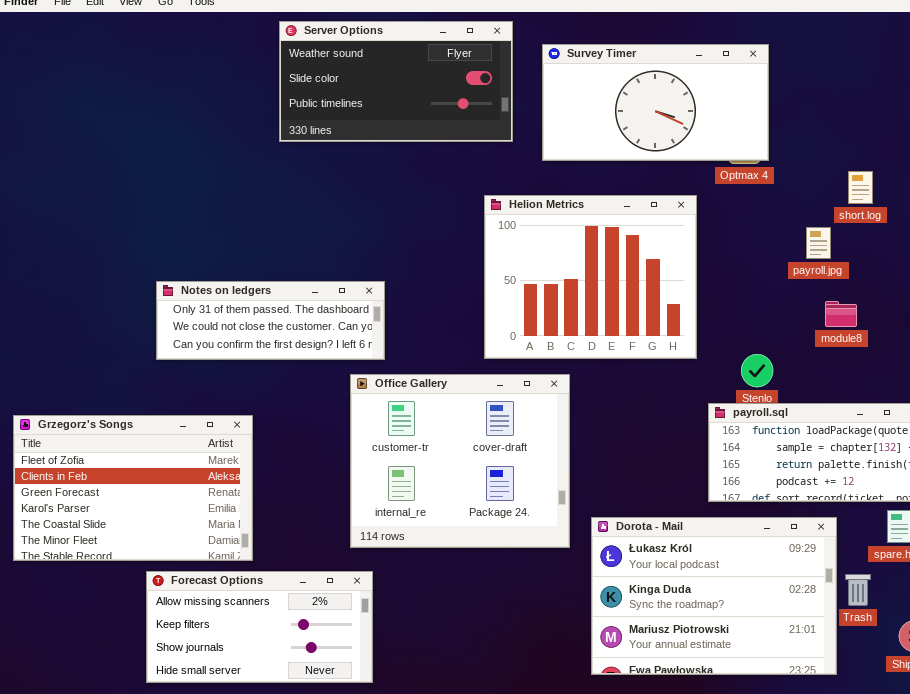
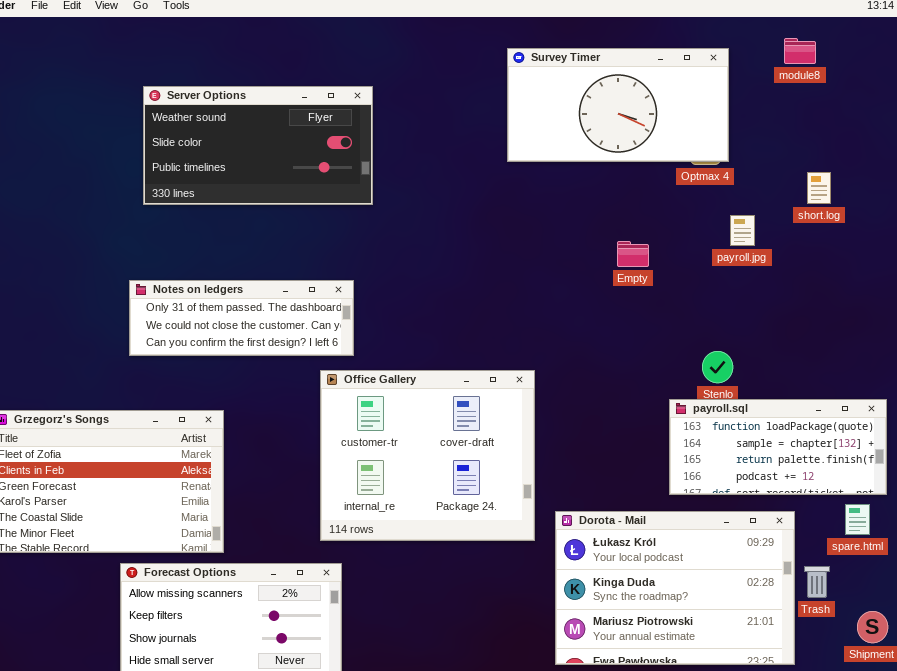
Server Options: [279,21,513,142] -> [143,86,373,205], moved
Helion Metrics: [484,195,697,359] -> none, closed
payroll.jpg: [806,227,831,259] -> [730,215,755,246], moved
module8: [825,301,857,327] -> [784,38,816,64], moved

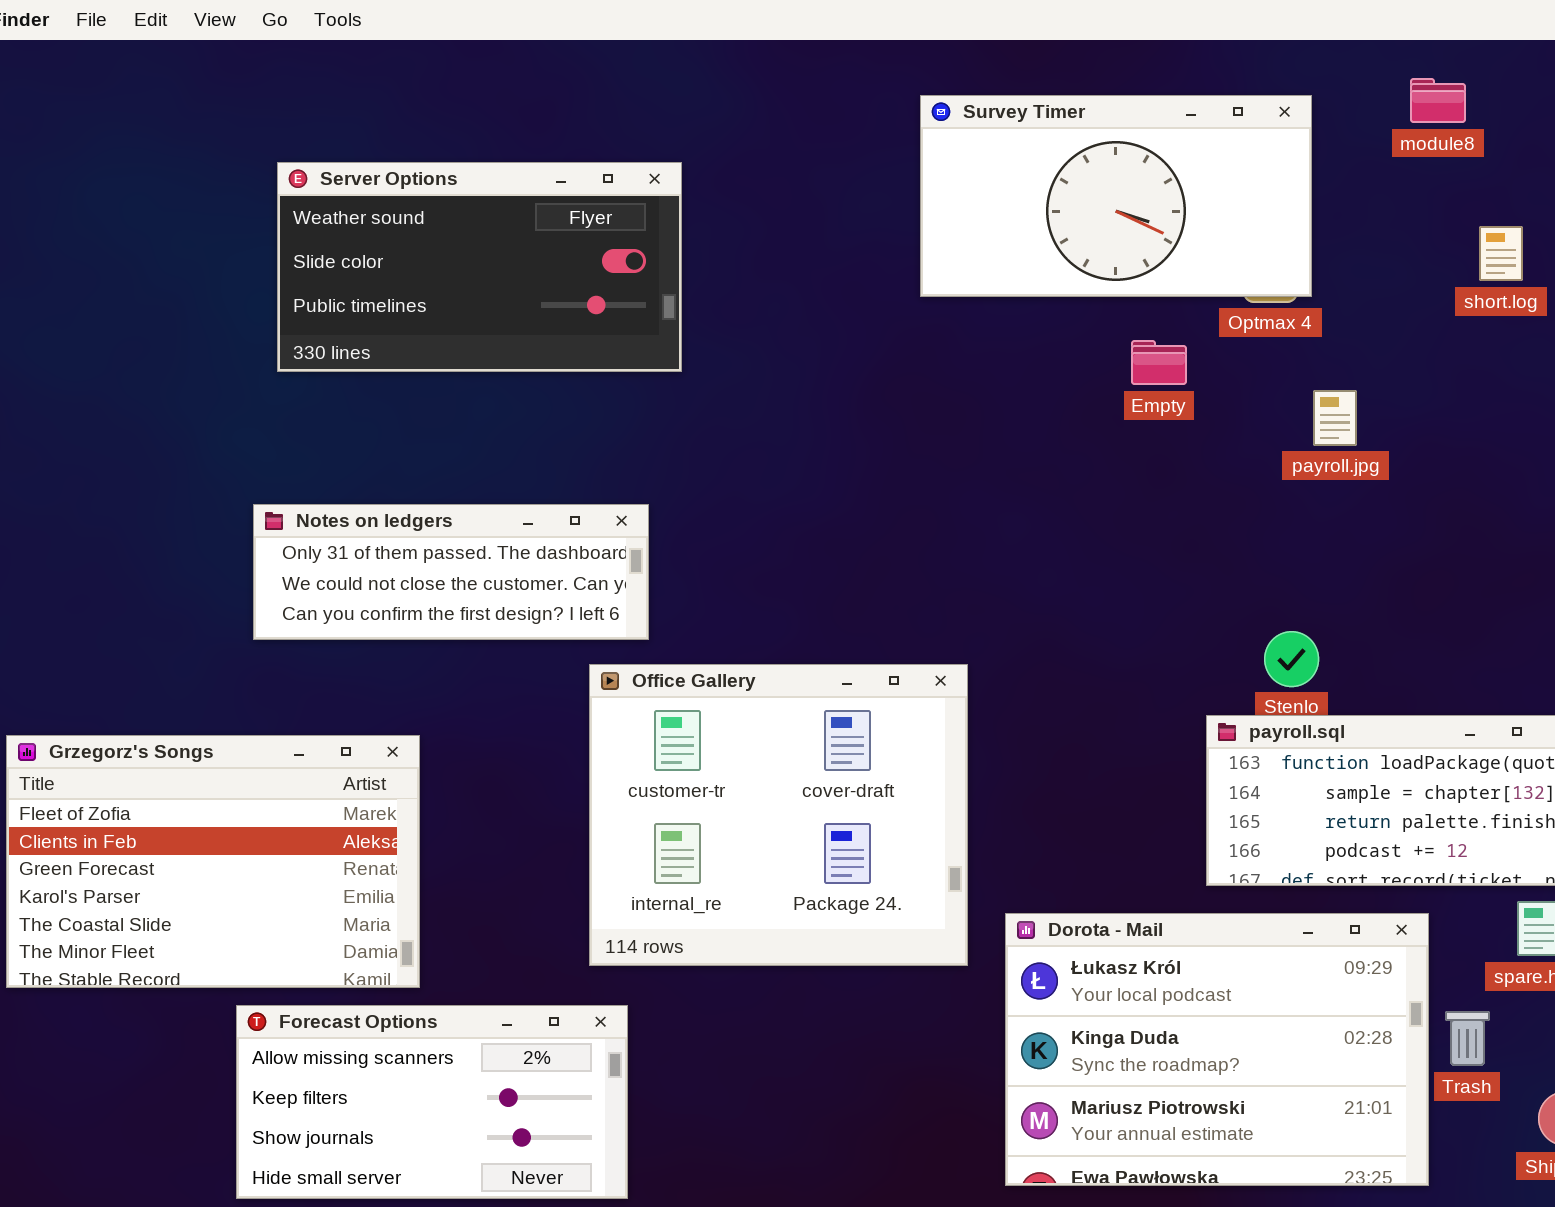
short.log: [807,172,831,204] -> [1479,226,1523,281], moved
Empty: [617,241,649,267] -> [1131,340,1187,385], moved

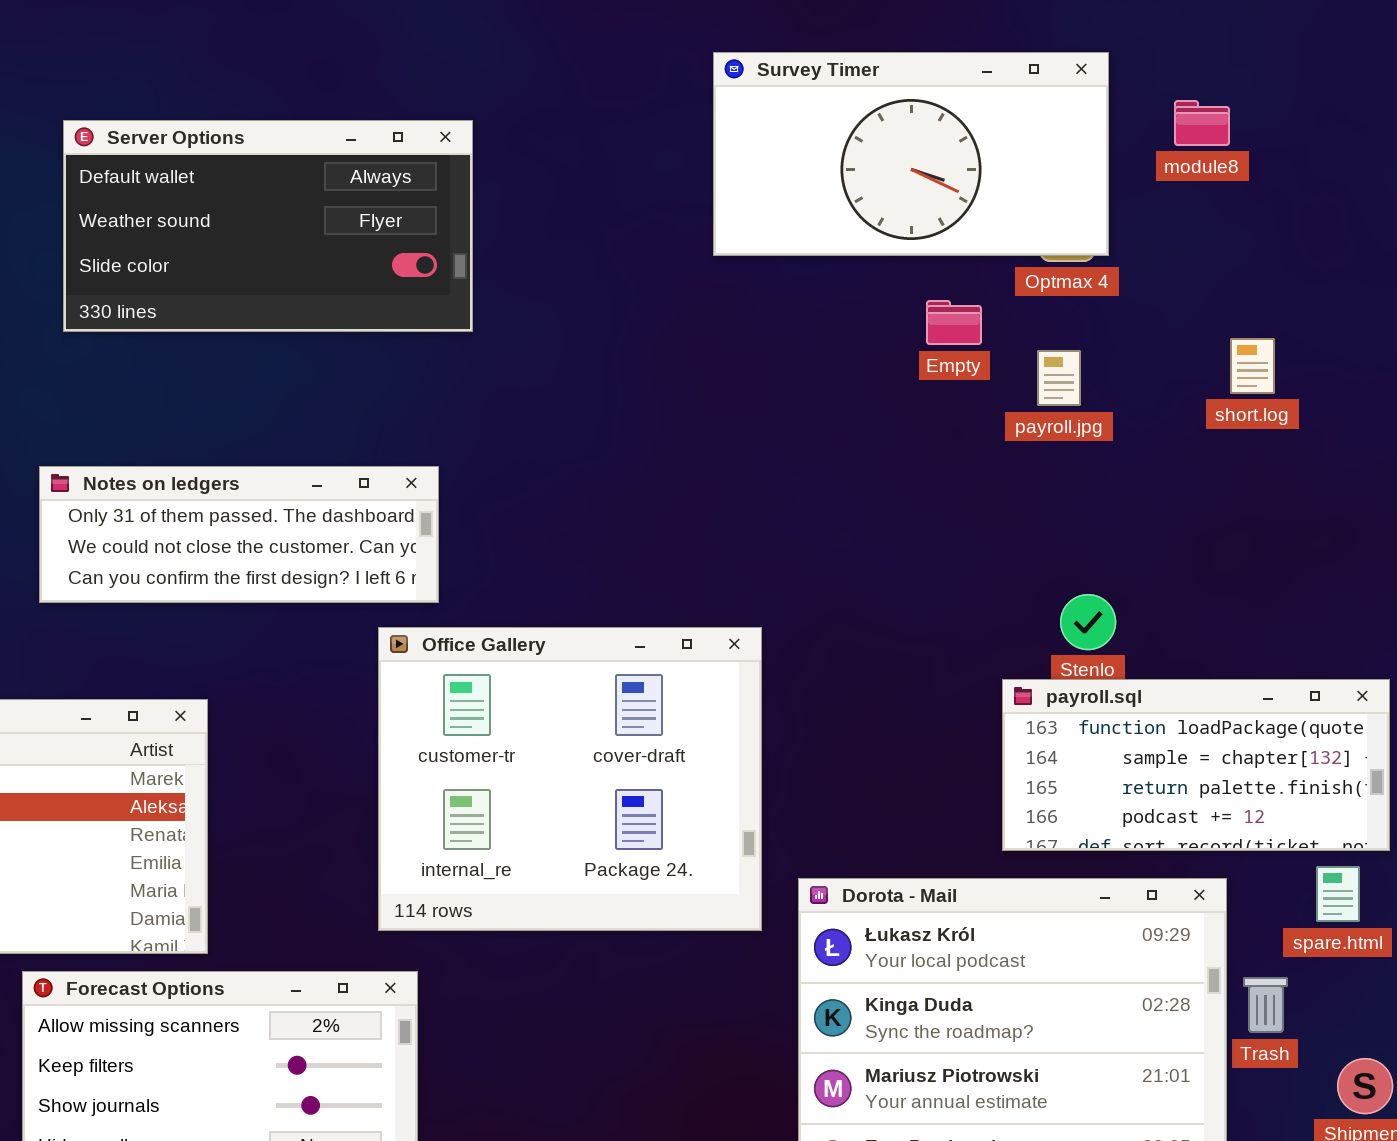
module8: [1410,78,1466,123] -> [1174,100,1230,146], moved
Server Options: [277,162,682,372] -> [63,120,473,332], scrolled up 1 row
short.log: [1479,226,1523,281] -> [1230,338,1275,394], moved
payroll.jpg: [1313,390,1357,446] -> [1037,350,1081,406], moved

